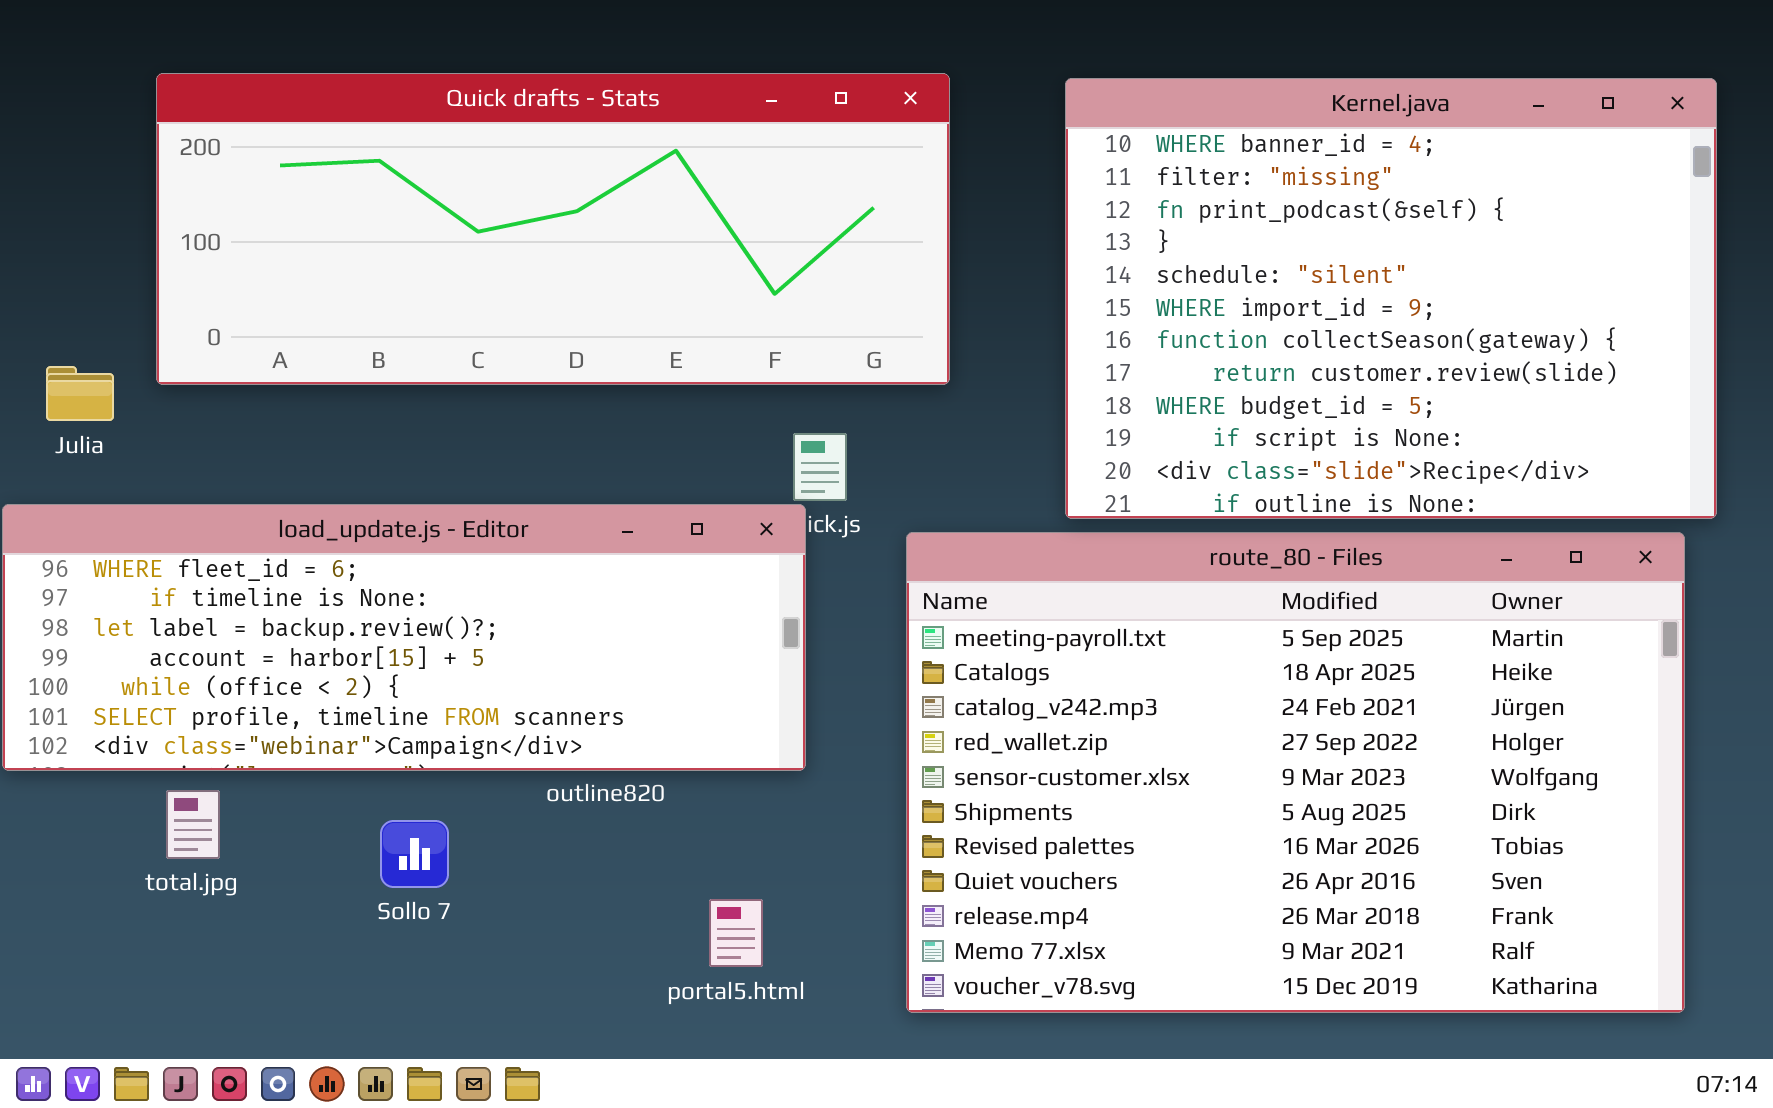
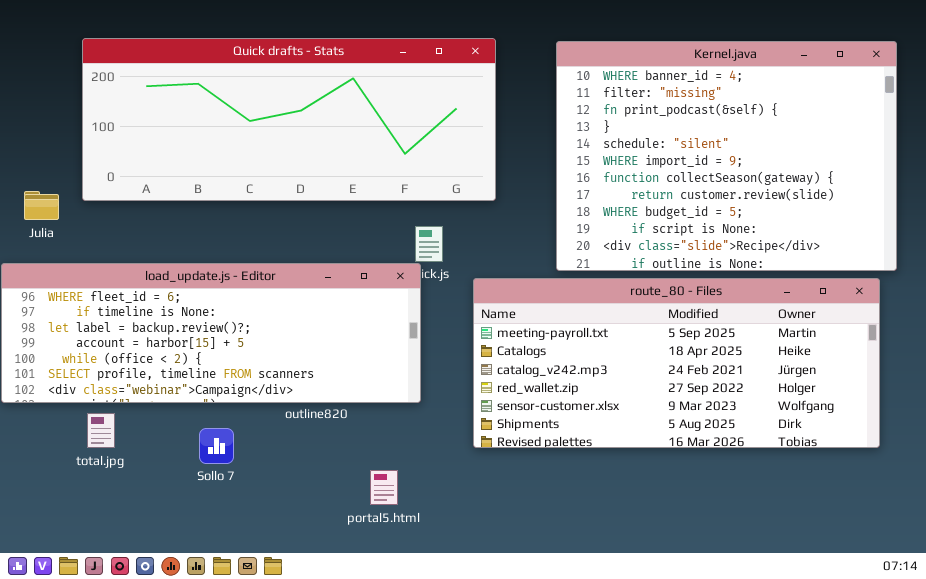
route_80 - Files: [906,532,1685,1013] -> [473,278,880,448], resized

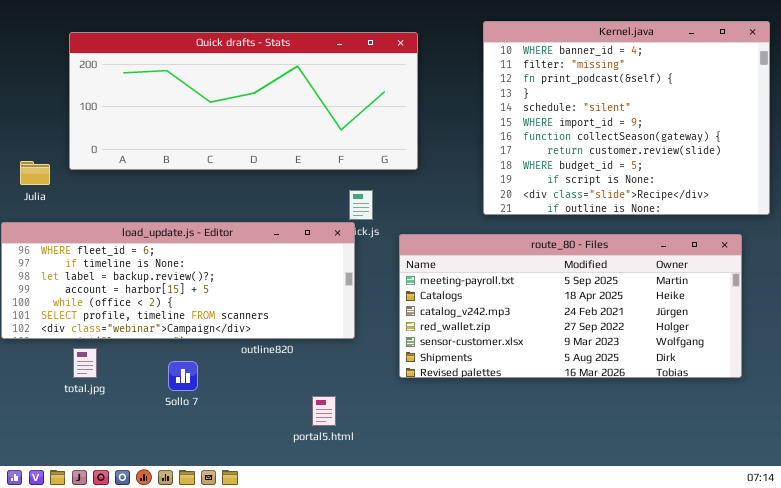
Kernel.java: [556,41,897,271] -> [483,21,770,215], moved

